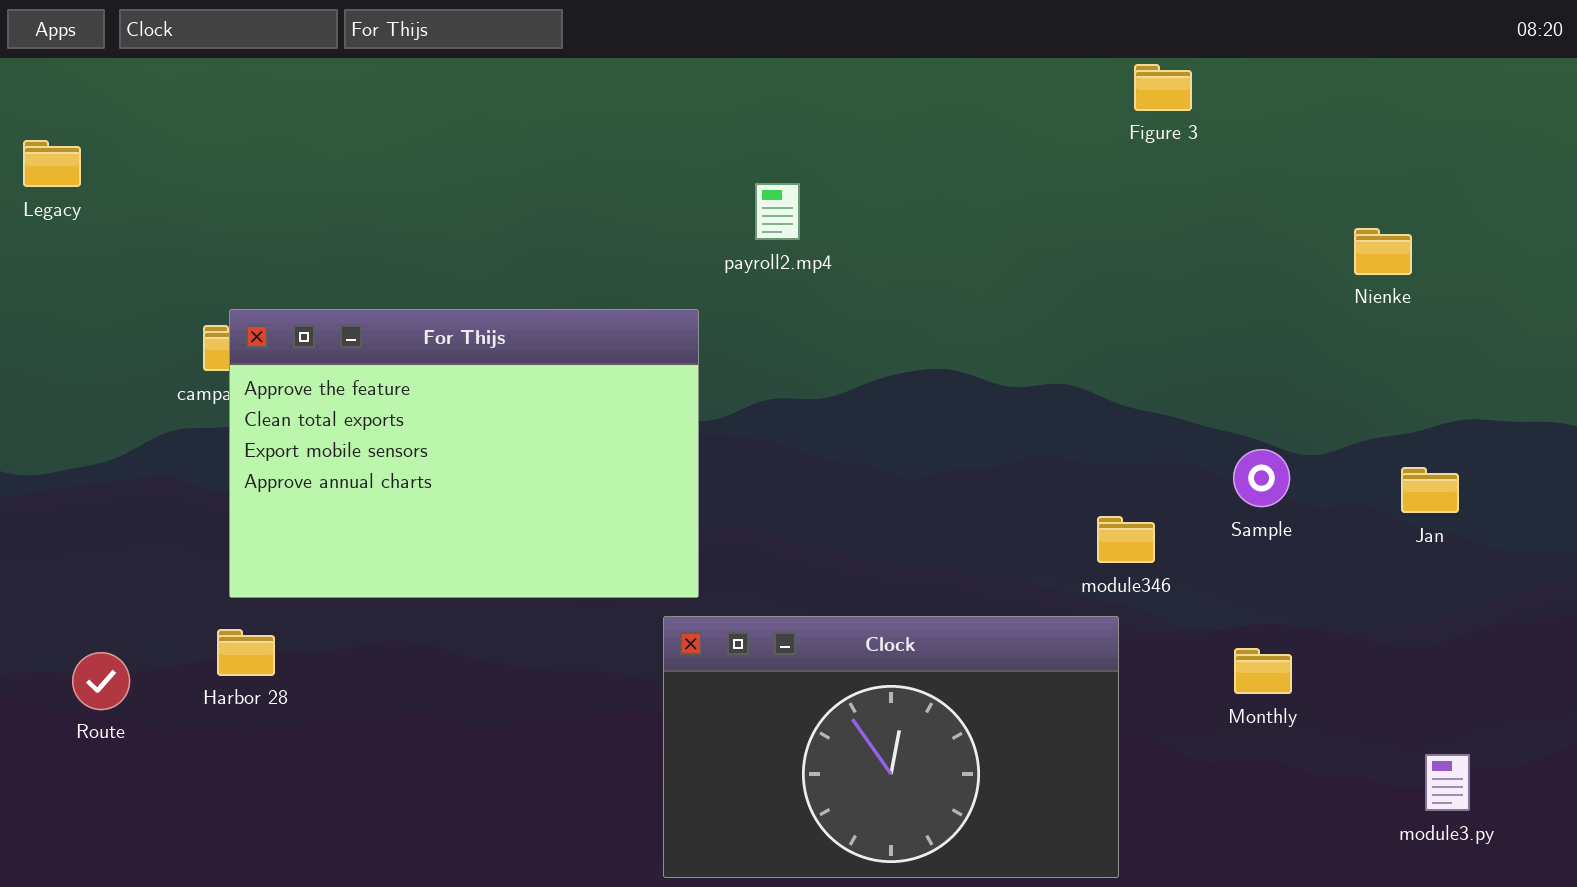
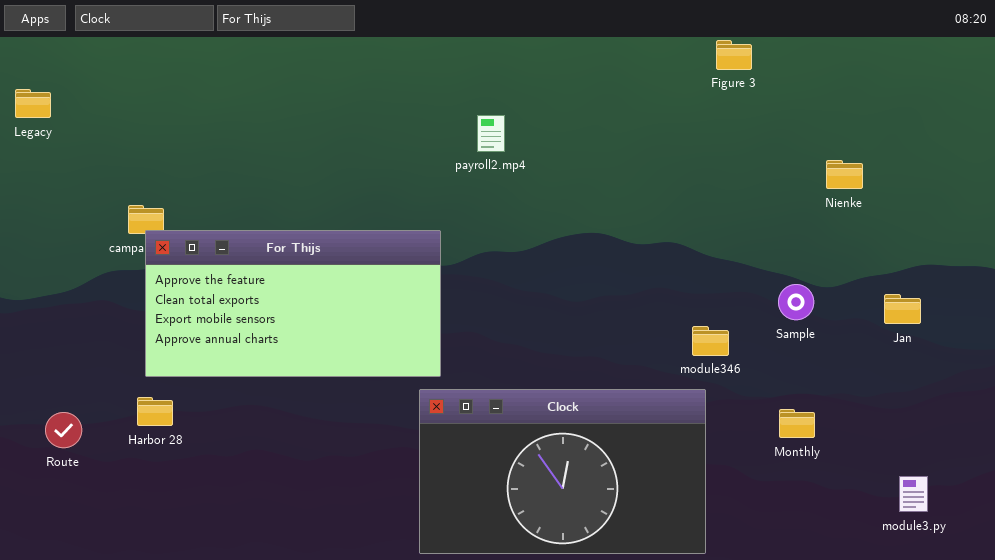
Nienke: [1354,228,1412,275] -> [826,160,863,189], moved
For Thijs: [229,309,699,598] -> [145,230,441,377], resized

